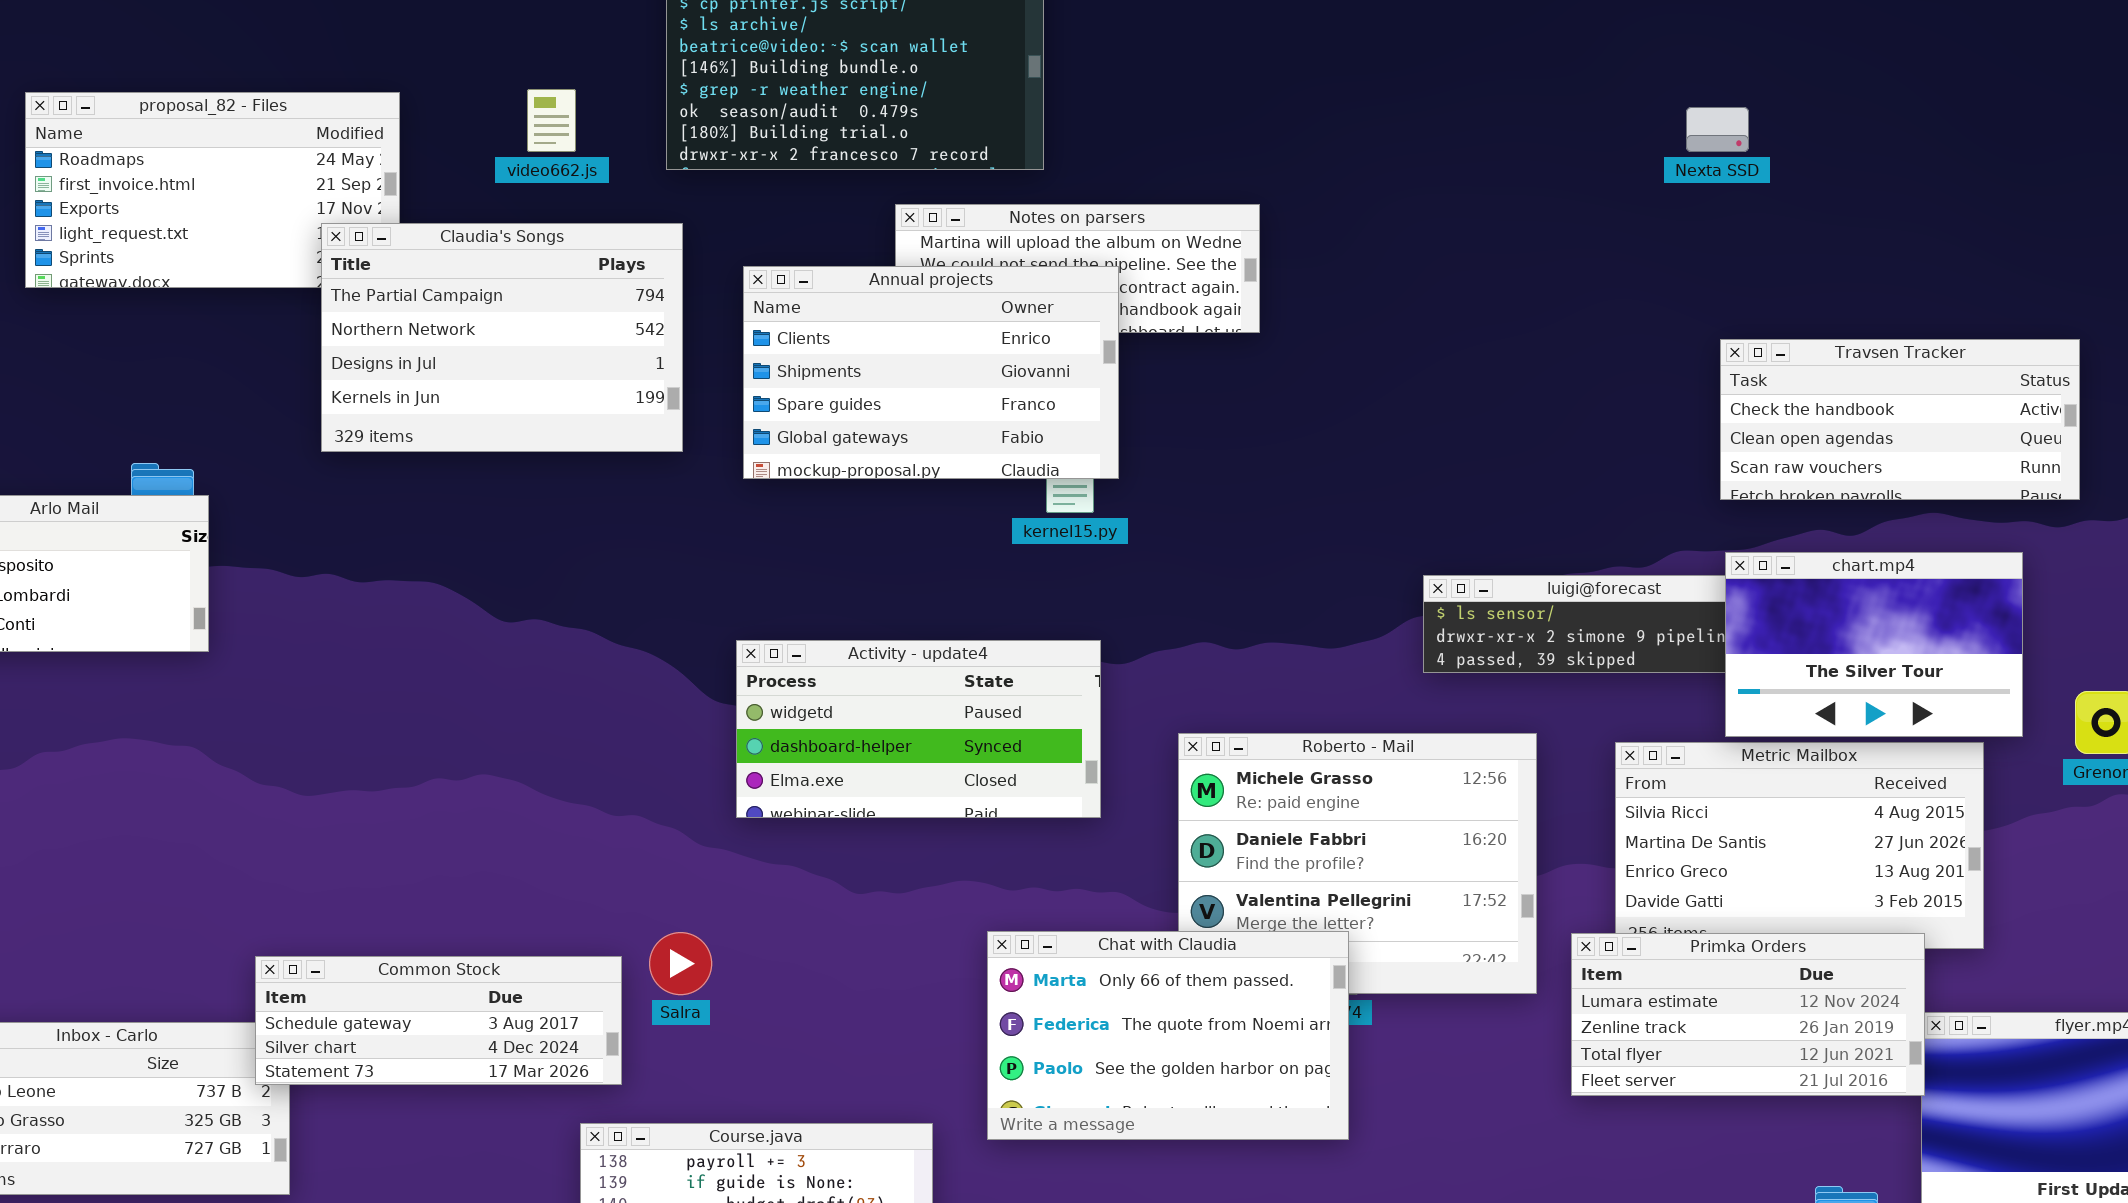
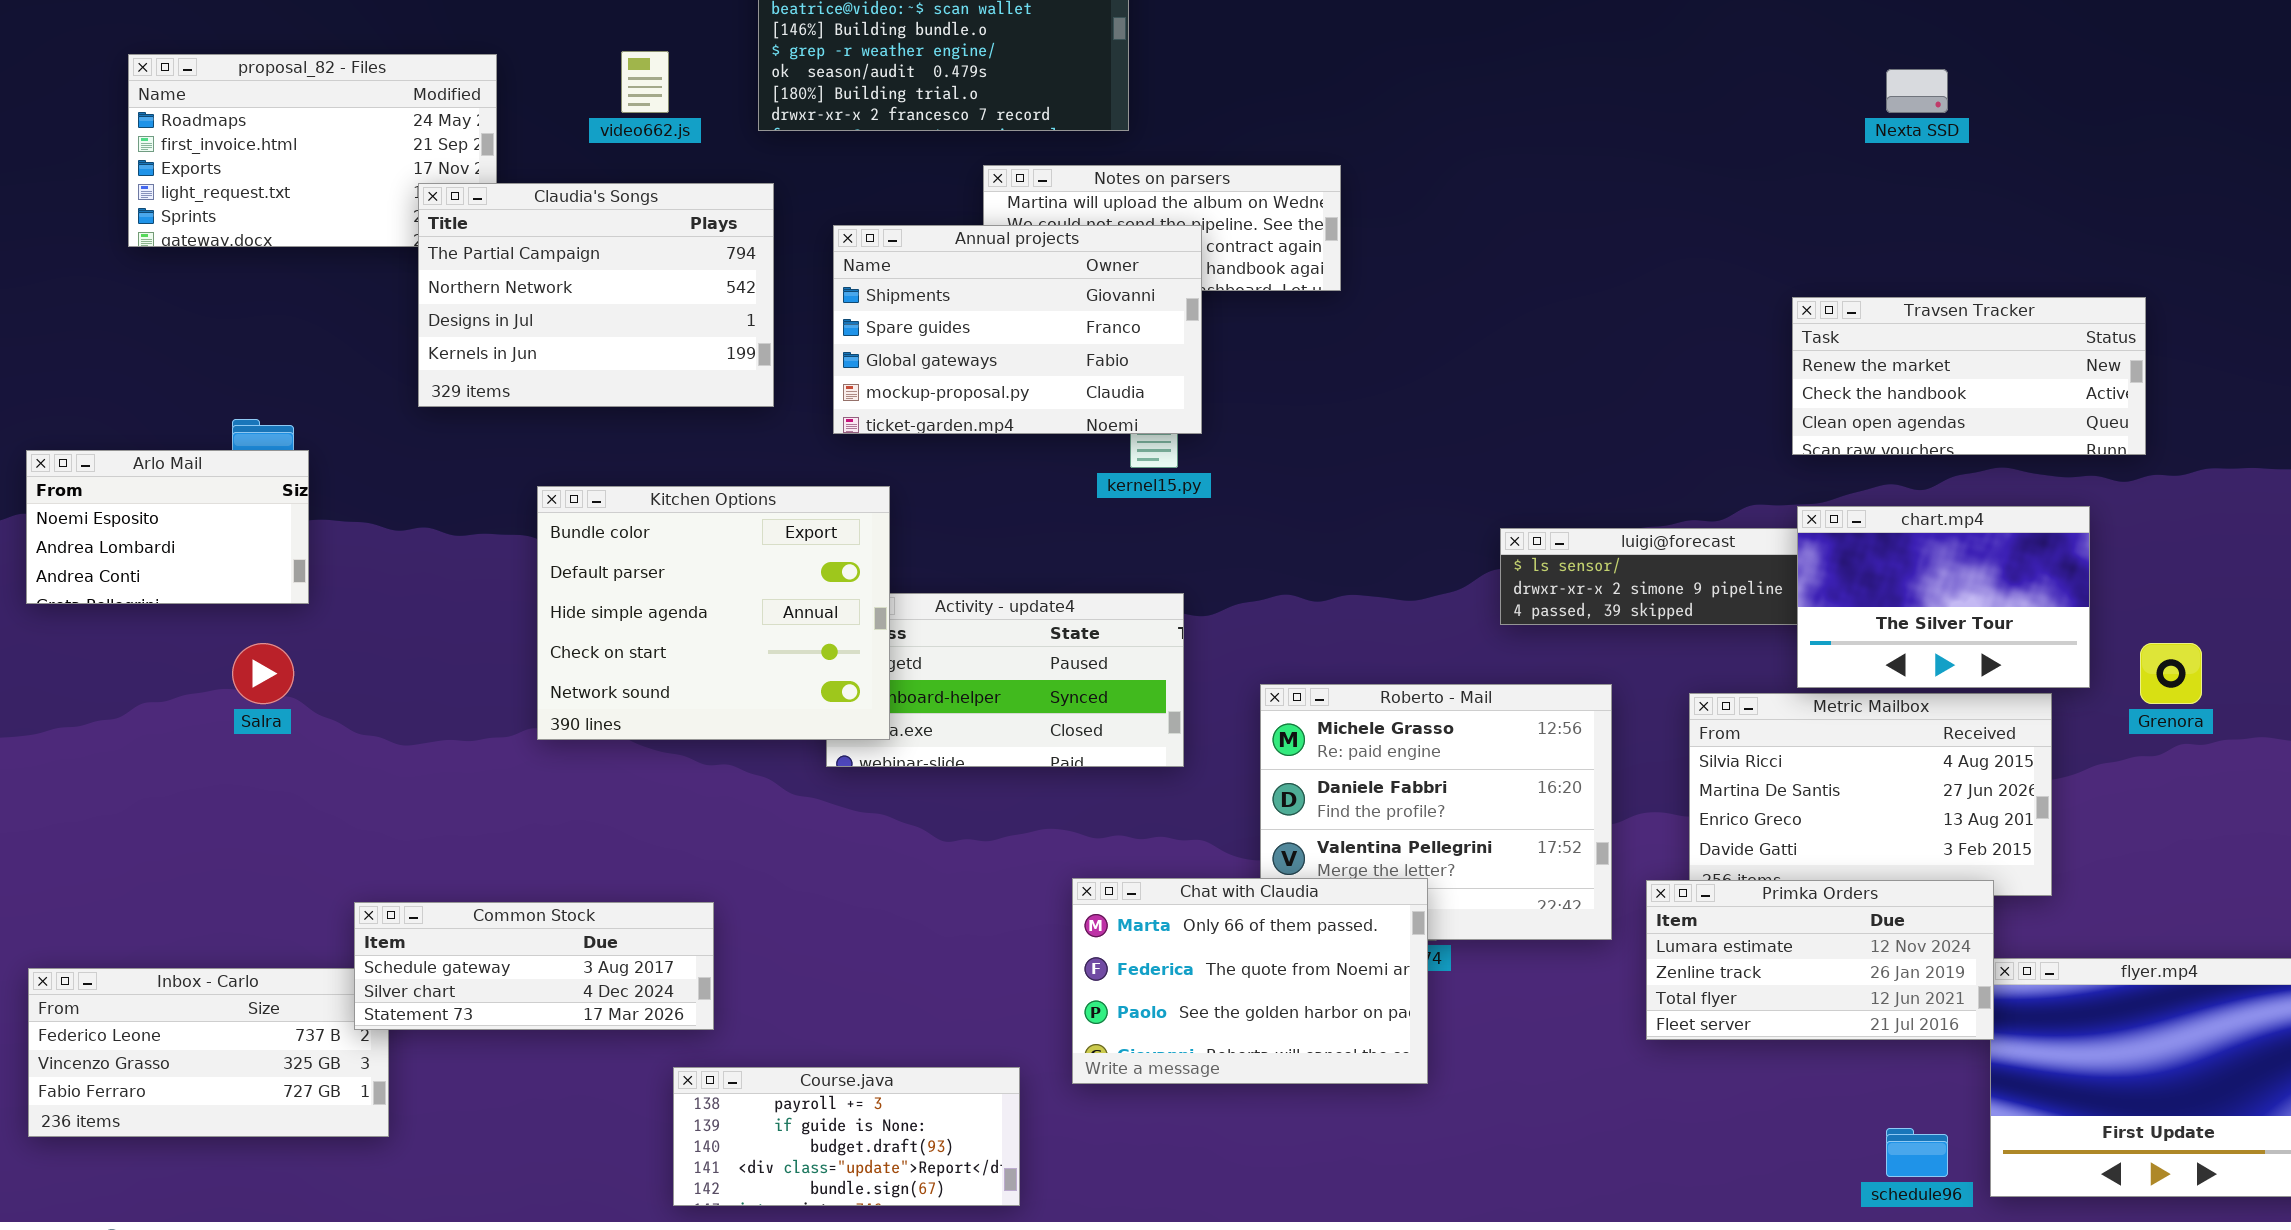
Nexta SSD: [1686,107,1749,152] -> [1886,69,1948,113], moved
Annual projects: [743,266,1119,479] -> [833,225,1202,434], scrolled down 1 row
Travsen Tracker: [1720,339,2080,500] -> [1792,297,2146,455], scrolled up 1 row
Kitchen Options: none -> [537,486,890,740], opened
Salra: [649,932,712,995] -> [232,643,294,704], moved

